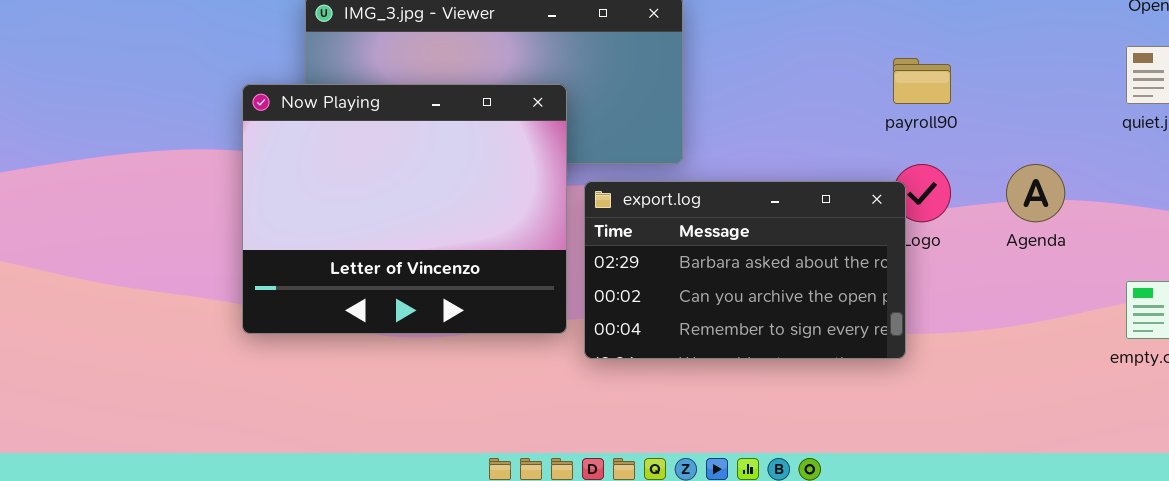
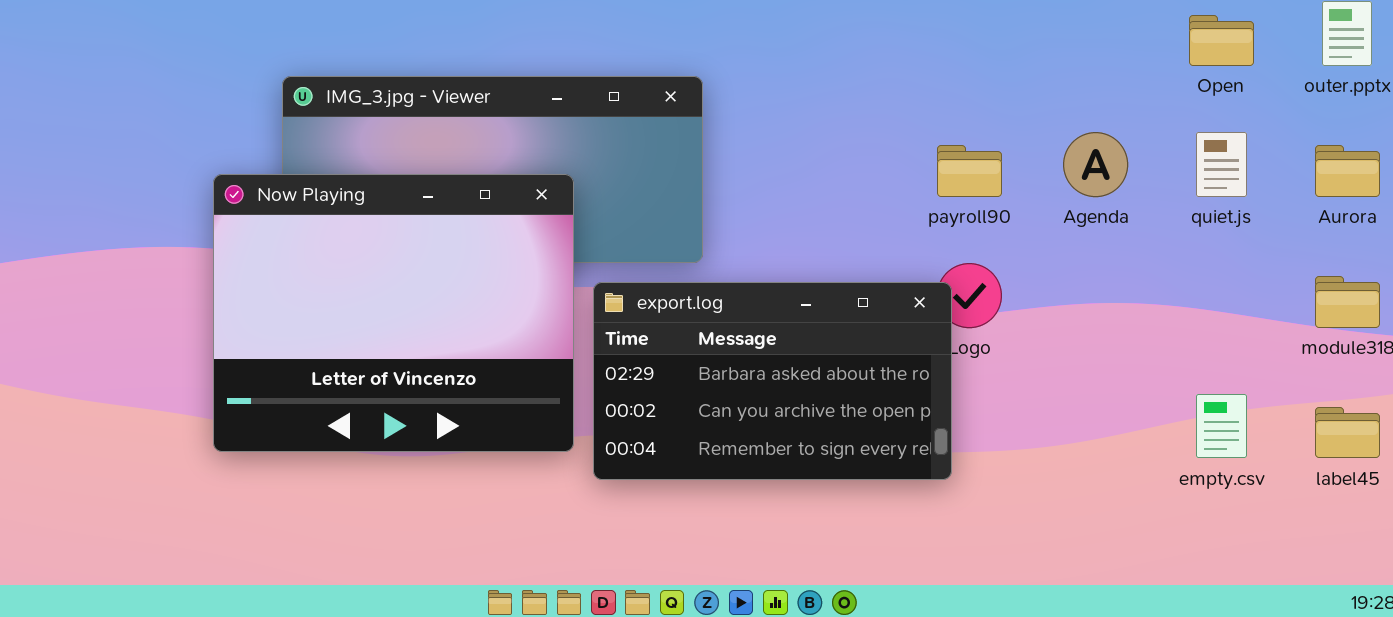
Agenda: [1006,164,1065,222] -> [1063,132,1128,197], moved

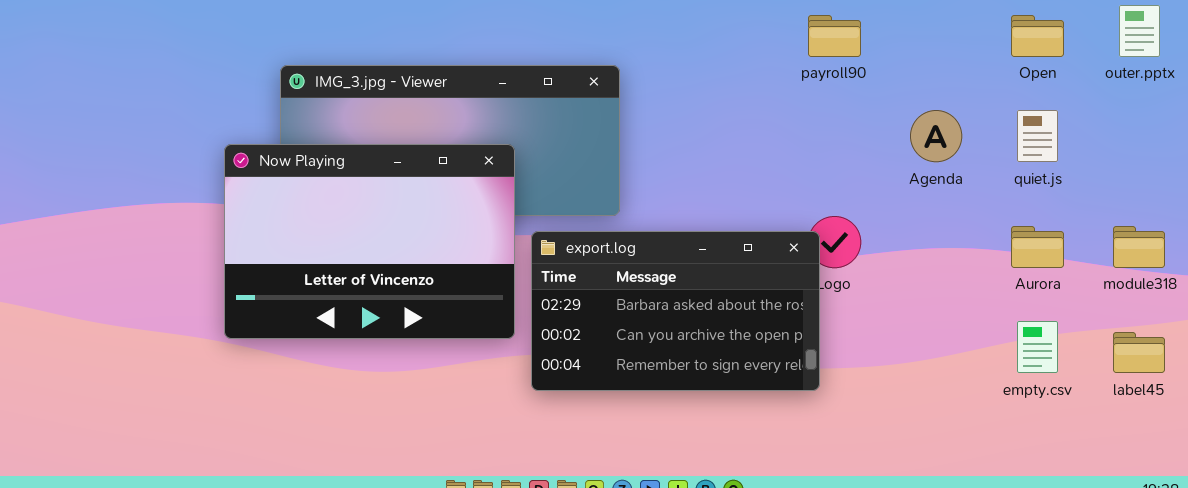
payroll90: [937,145,1002,197] -> [808,15,861,57], moved
Aurora: [1315,145,1380,197] -> [1011,226,1064,268], moved
Now Playing: [213,174,574,452] -> [224,144,515,339], resized

